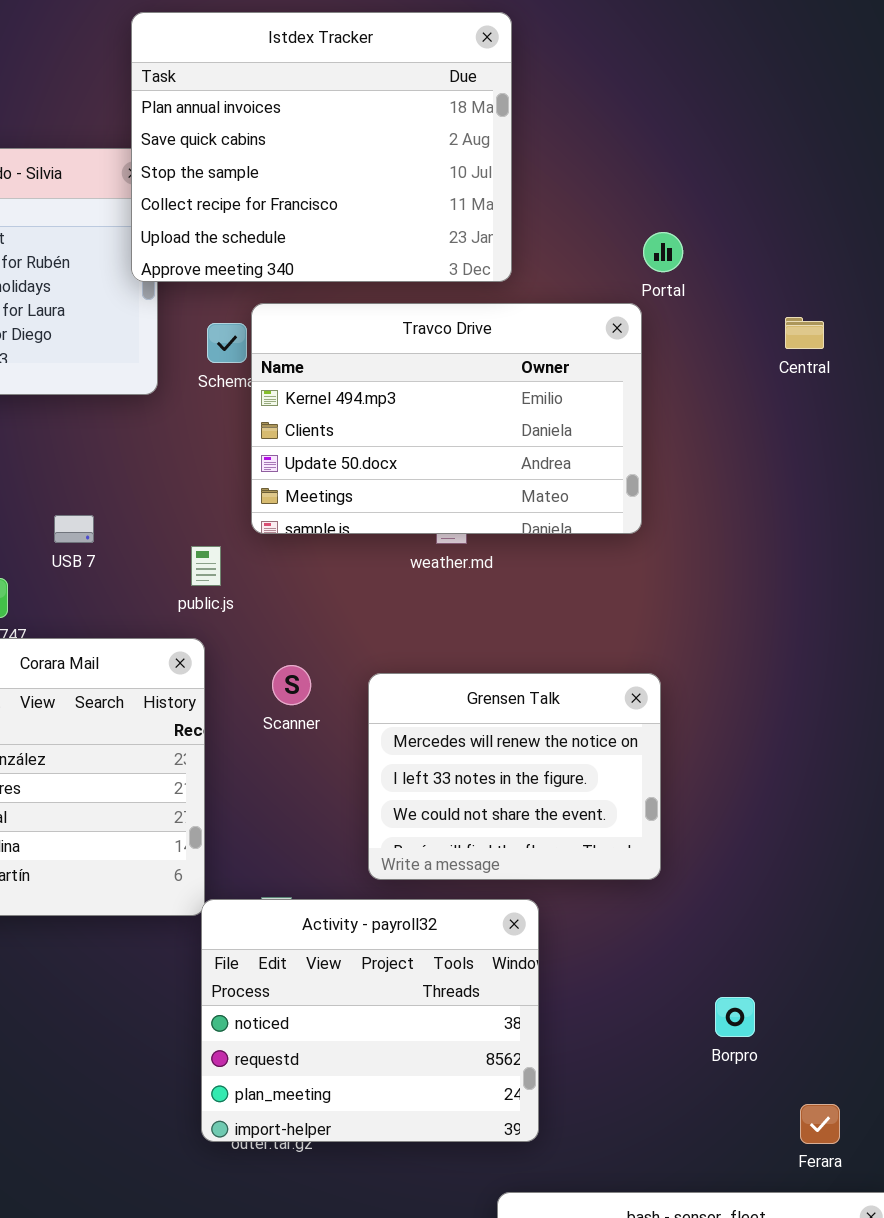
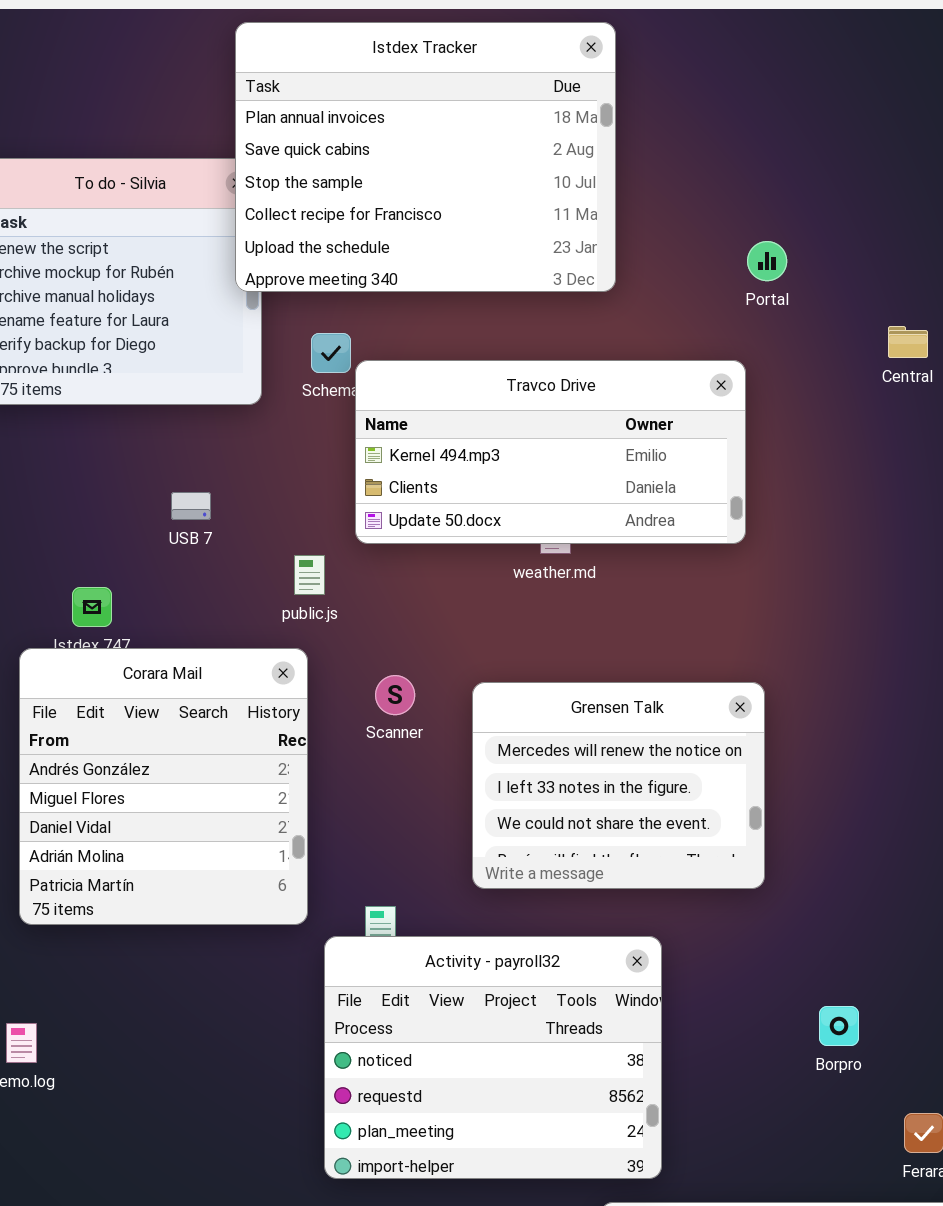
Travco Drive: [251,303,642,534] -> [355,360,746,544], resized
USB 7: [54,515,94,543] -> [171,492,211,520], moved
Activity - payroll32: [201,899,539,1142] -> [324,936,662,1179], moved

